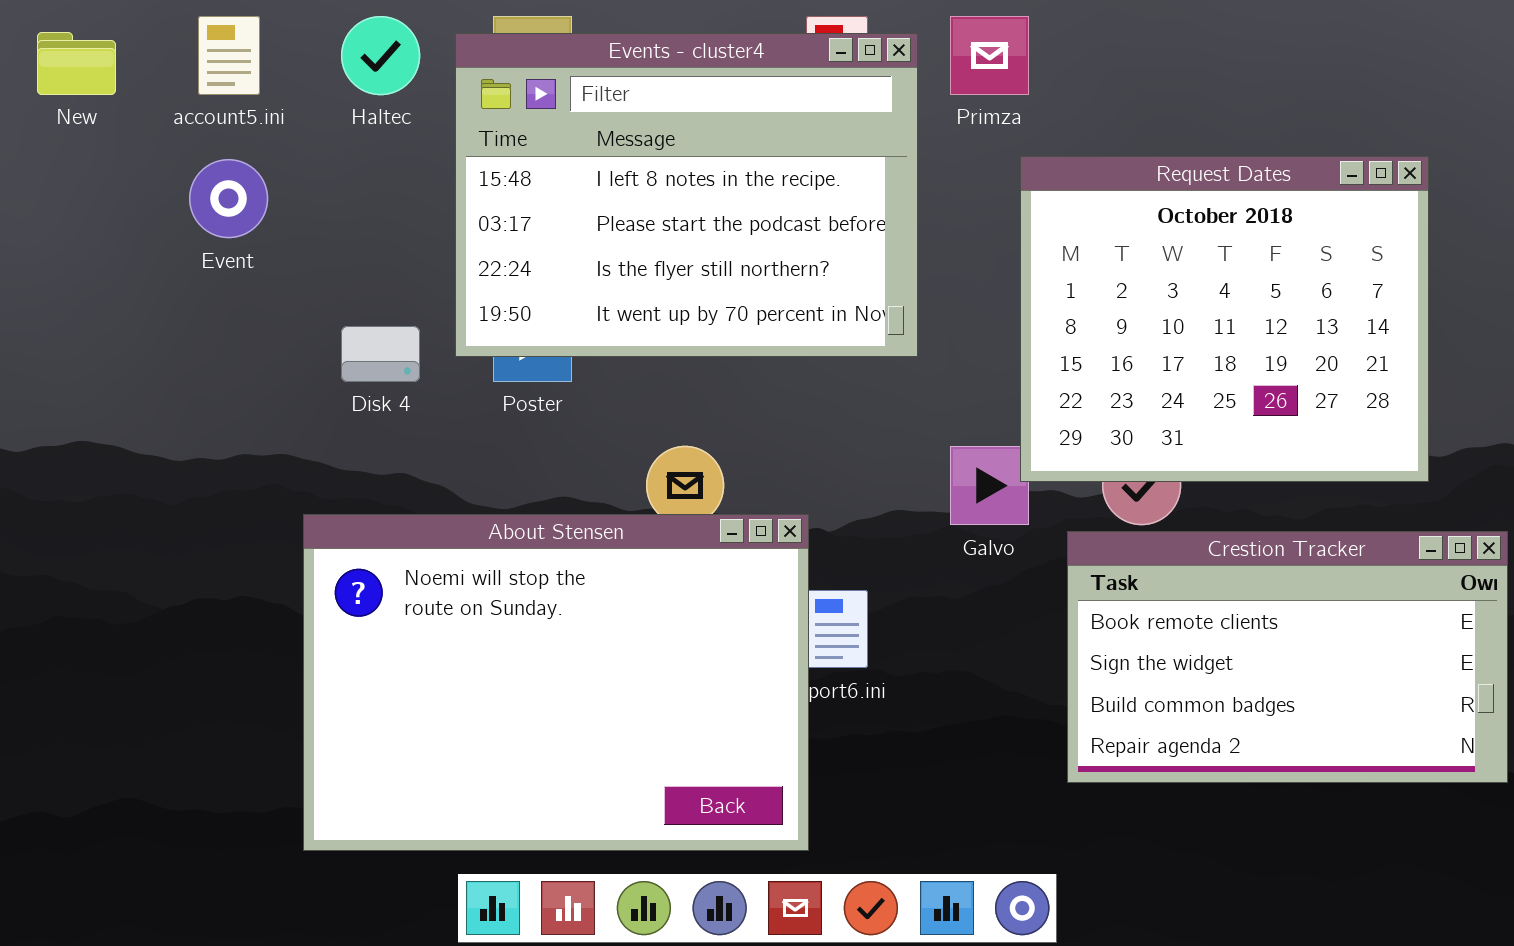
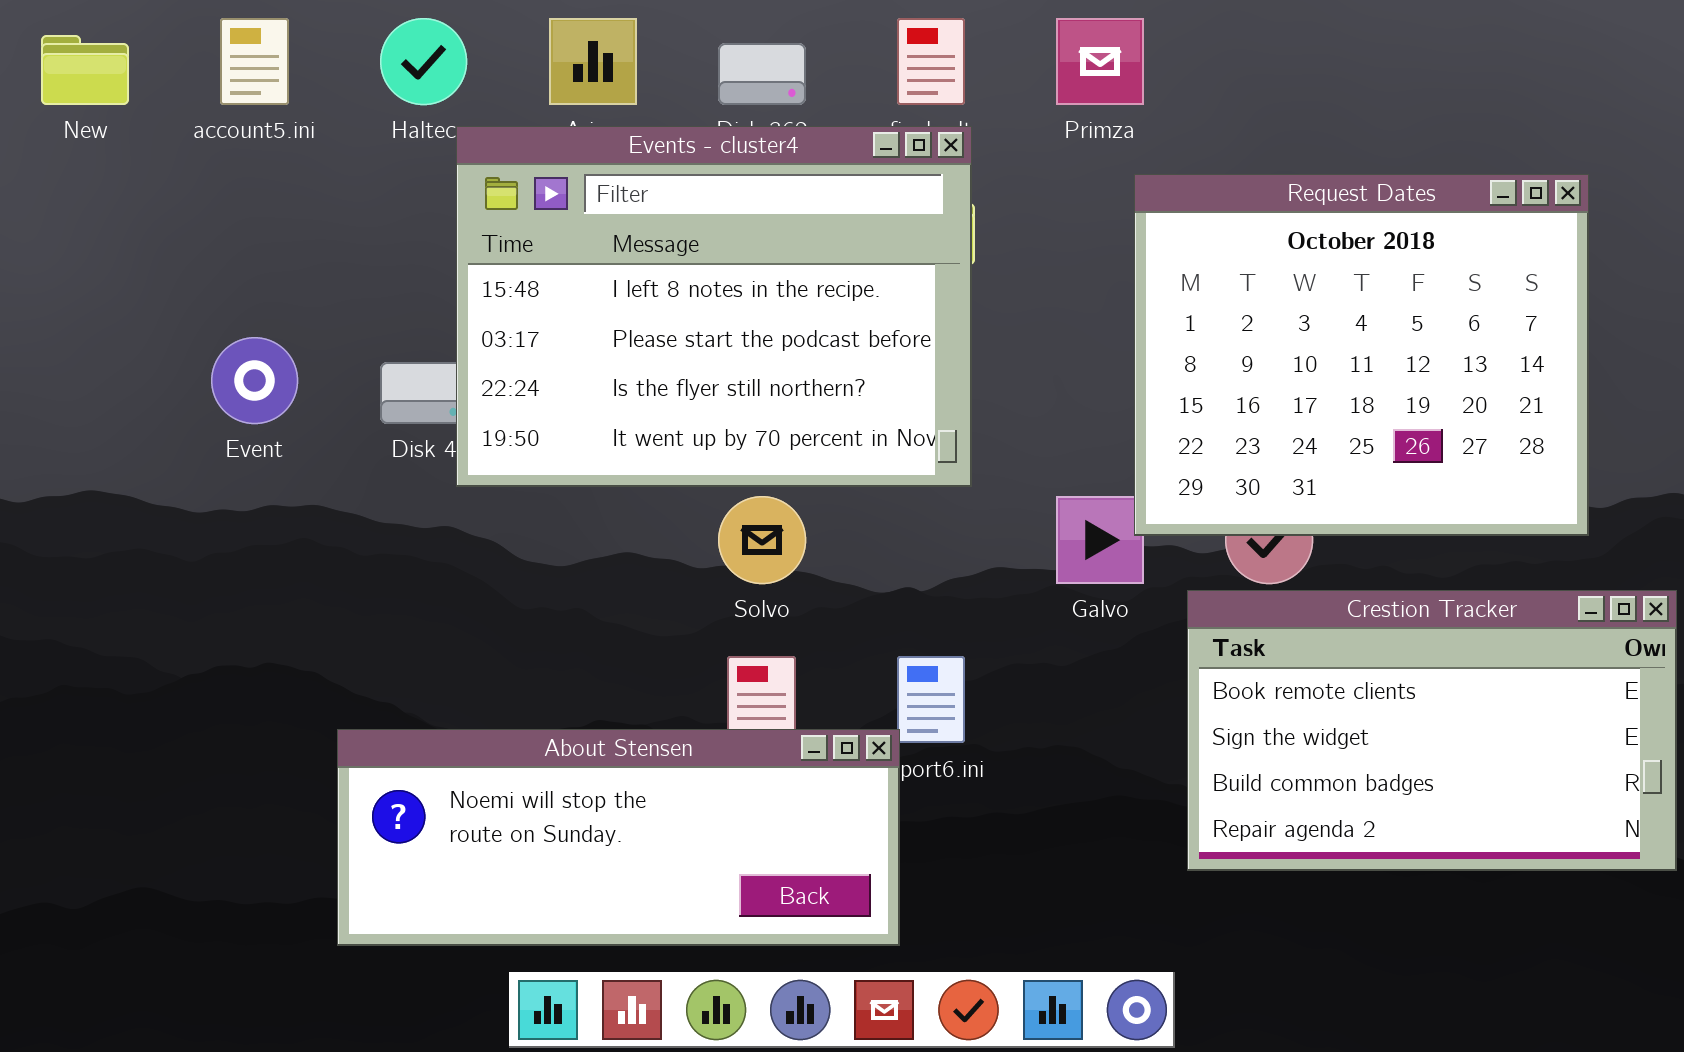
Events - cluster4: [455,33,918,357] -> [456,126,972,487], moved
Event: [189,159,268,238] -> [211,337,298,424], moved
About Stensen: [303,514,809,851] -> [337,729,900,946], resized

